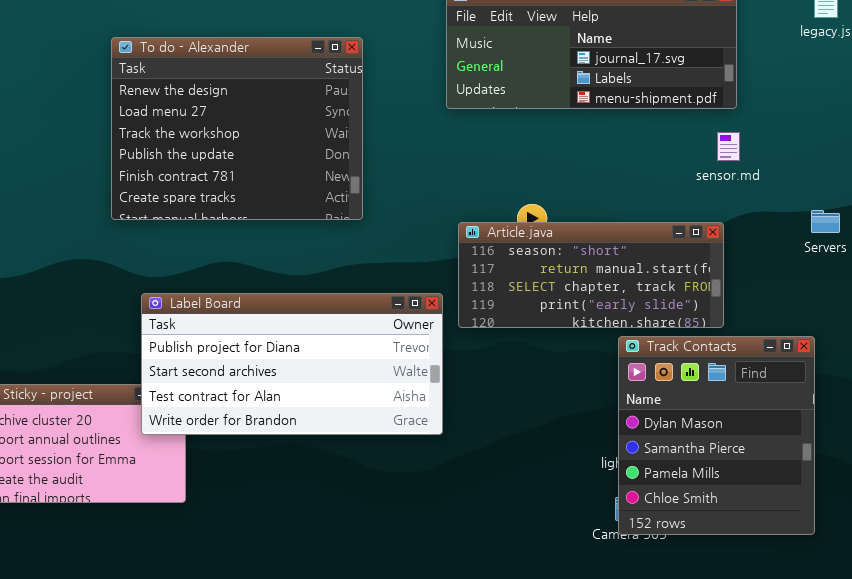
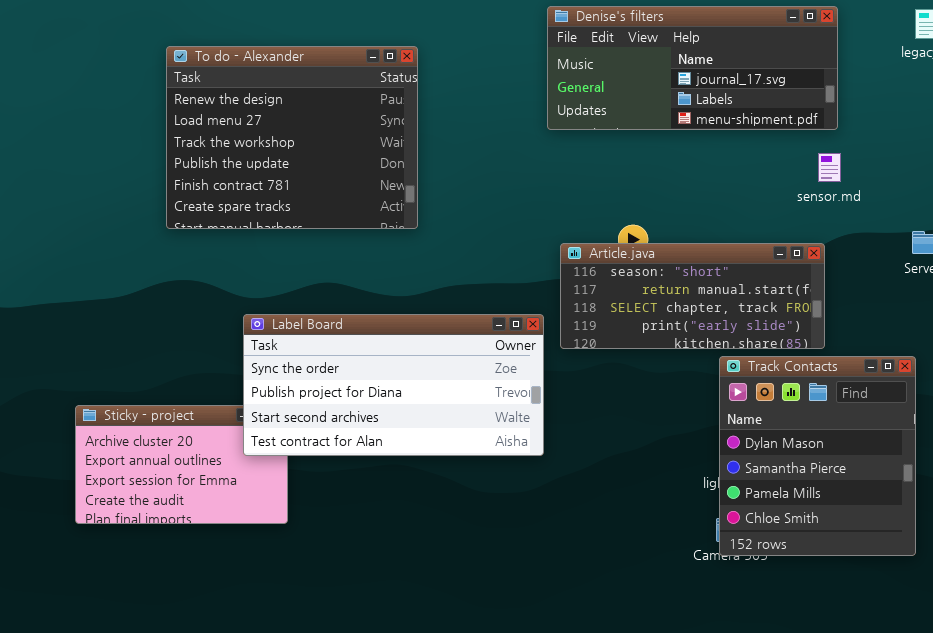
To do - Alexander: [111,37,363,220] -> [166,46,418,229], moved
Label Board: [141,293,443,435] -> [243,314,544,456], scrolled up 1 row

